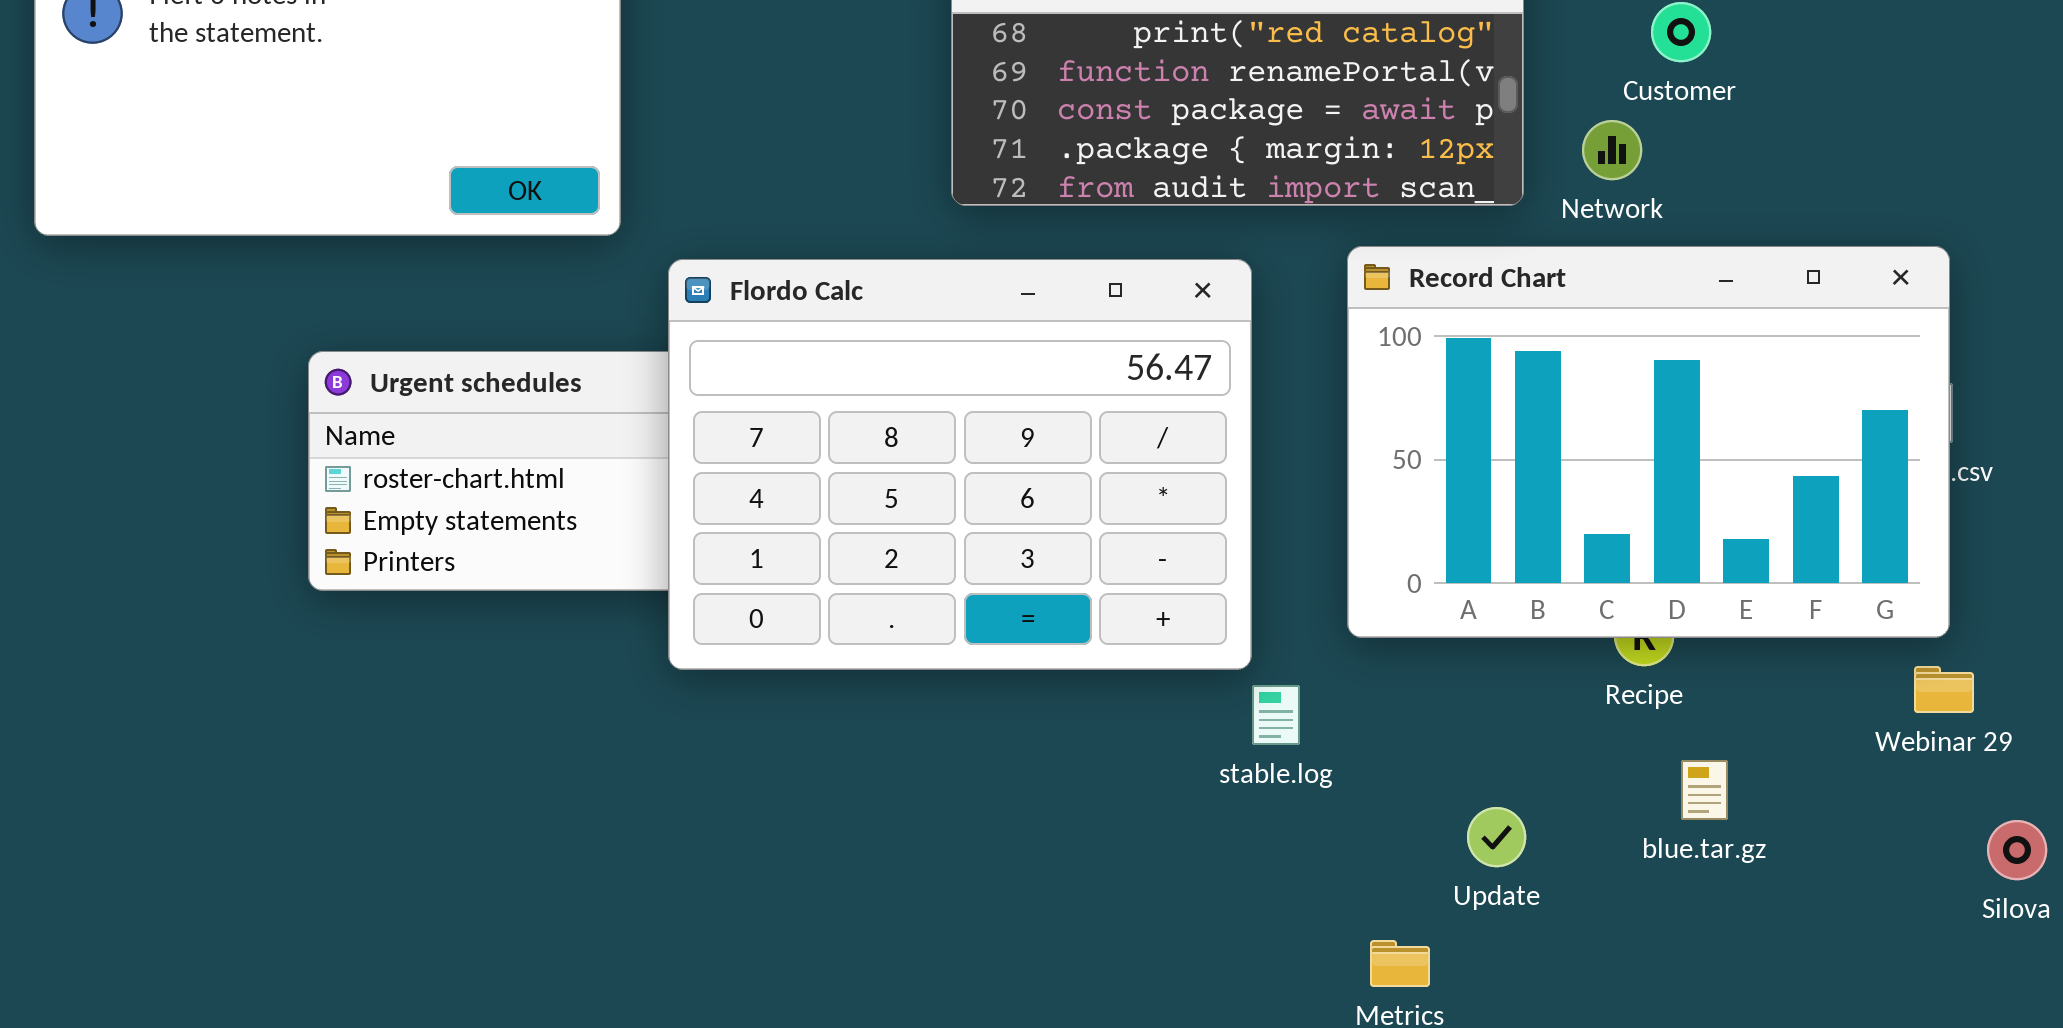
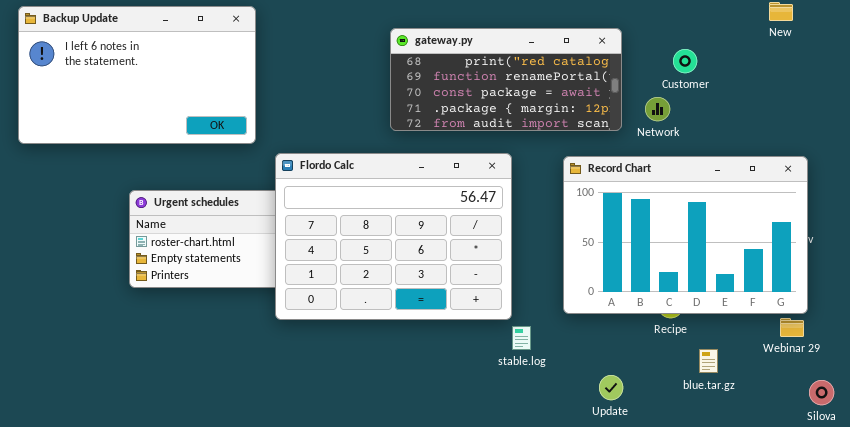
Record Chart: [1347,246,1950,638] -> [563,156,808,314], moved
blue.tar.gz: [1681,760,1728,820] -> [699,349,718,373], moved

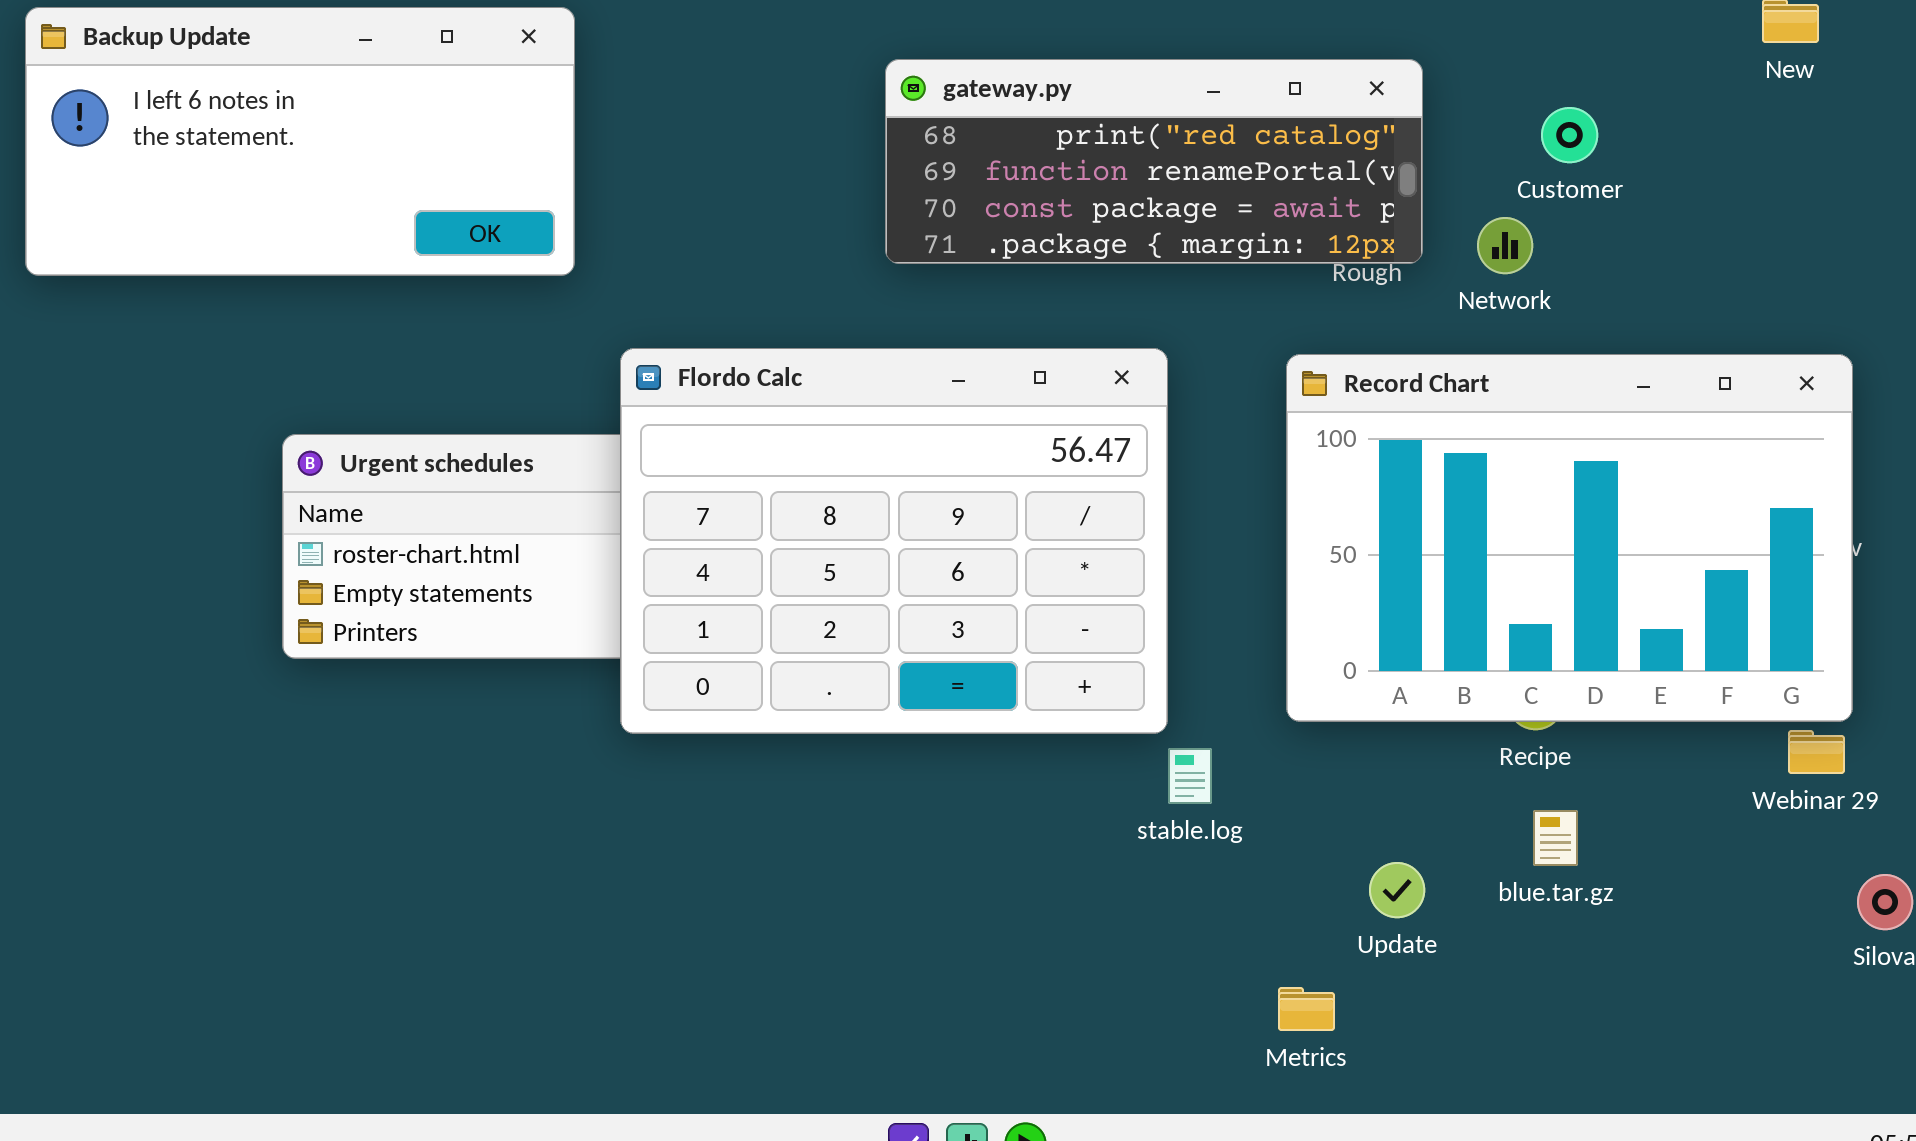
Backup Update: [18,6,256,144] -> [25,7,575,276], resized
gateway.py: [390,28,622,131] -> [885,59,1423,264], resized
blue.tar.gz: [699,349,718,373] -> [1533,810,1578,866], moved

